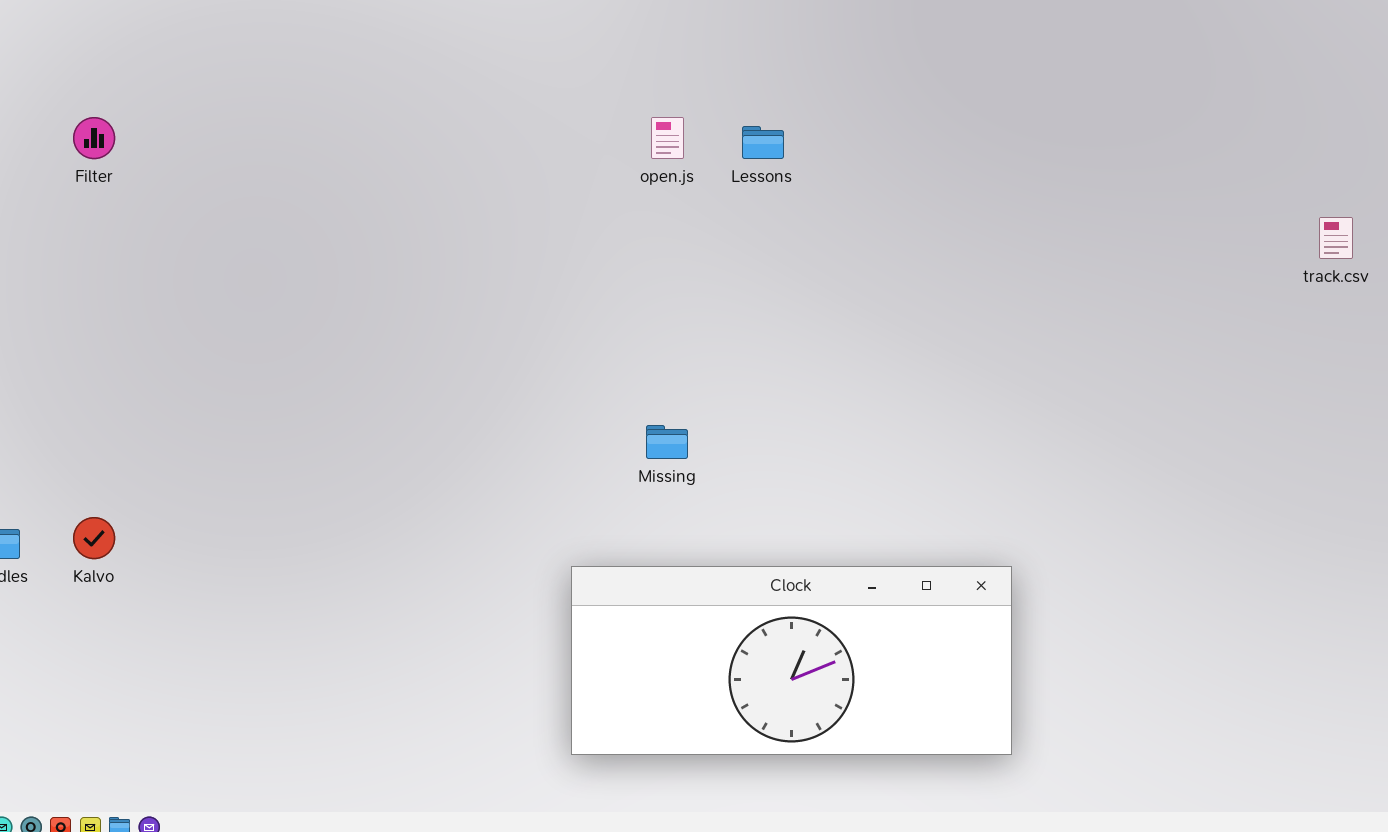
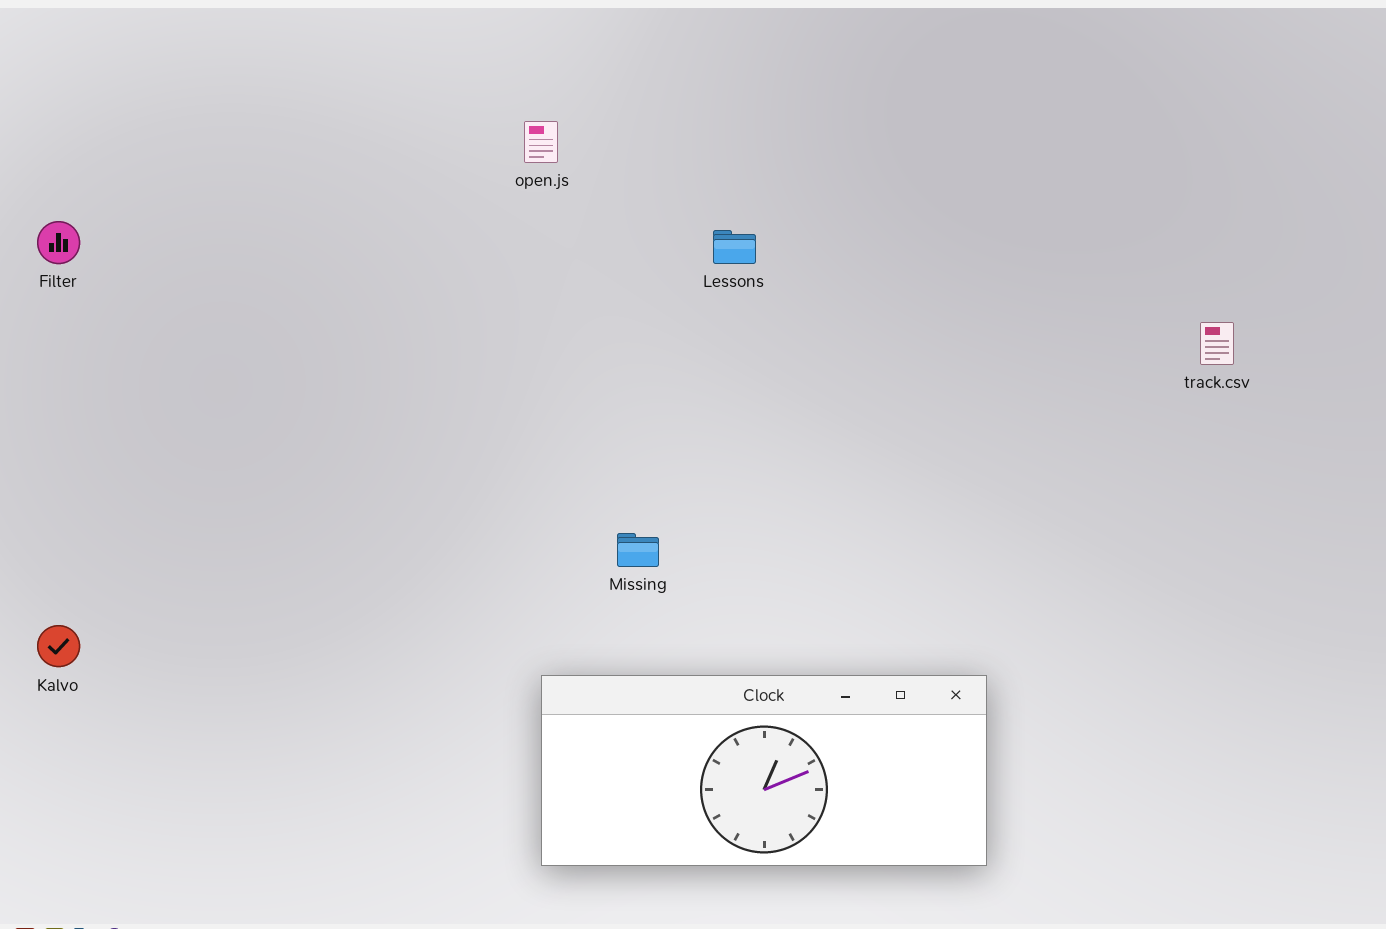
open.js: [651,117,684,159] -> [524,121,558,163], moved
track.csv: [1319,217,1353,259] -> [1200,322,1234,365], moved

